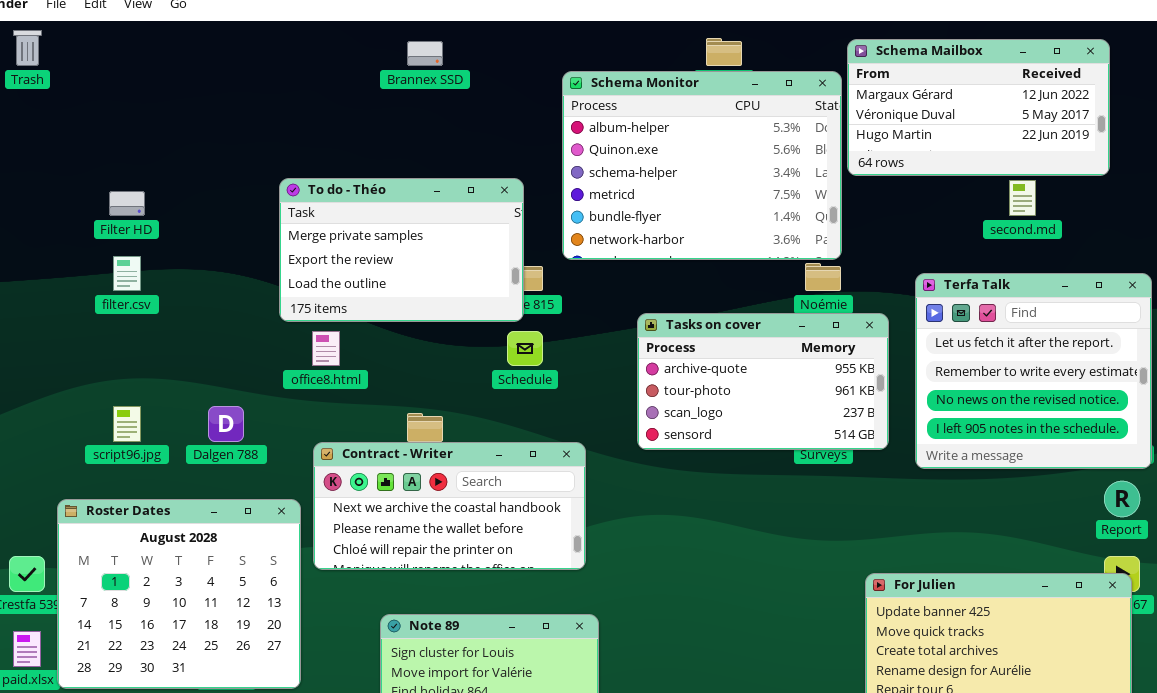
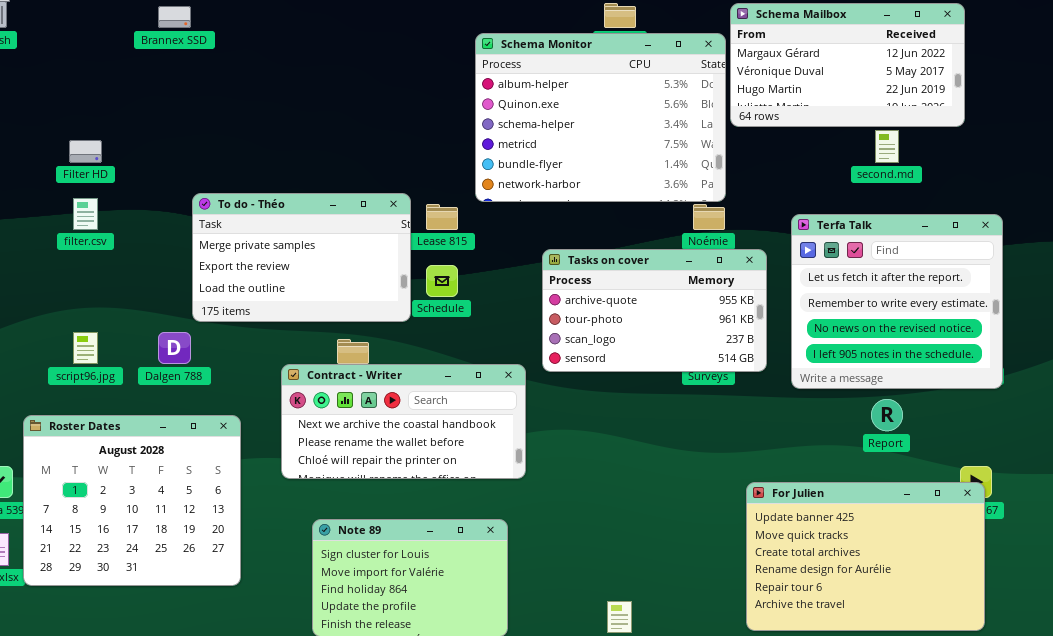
Brannex SSD: [407,41,443,66] -> [158,6,191,28], moved
To do - Théo: [279,178,524,322] -> [192,193,411,322], moved
Contract - Writer: [313,442,586,570] -> [281,364,526,479], moved
Report: [1104,481,1140,517] -> [871,399,903,431], moved

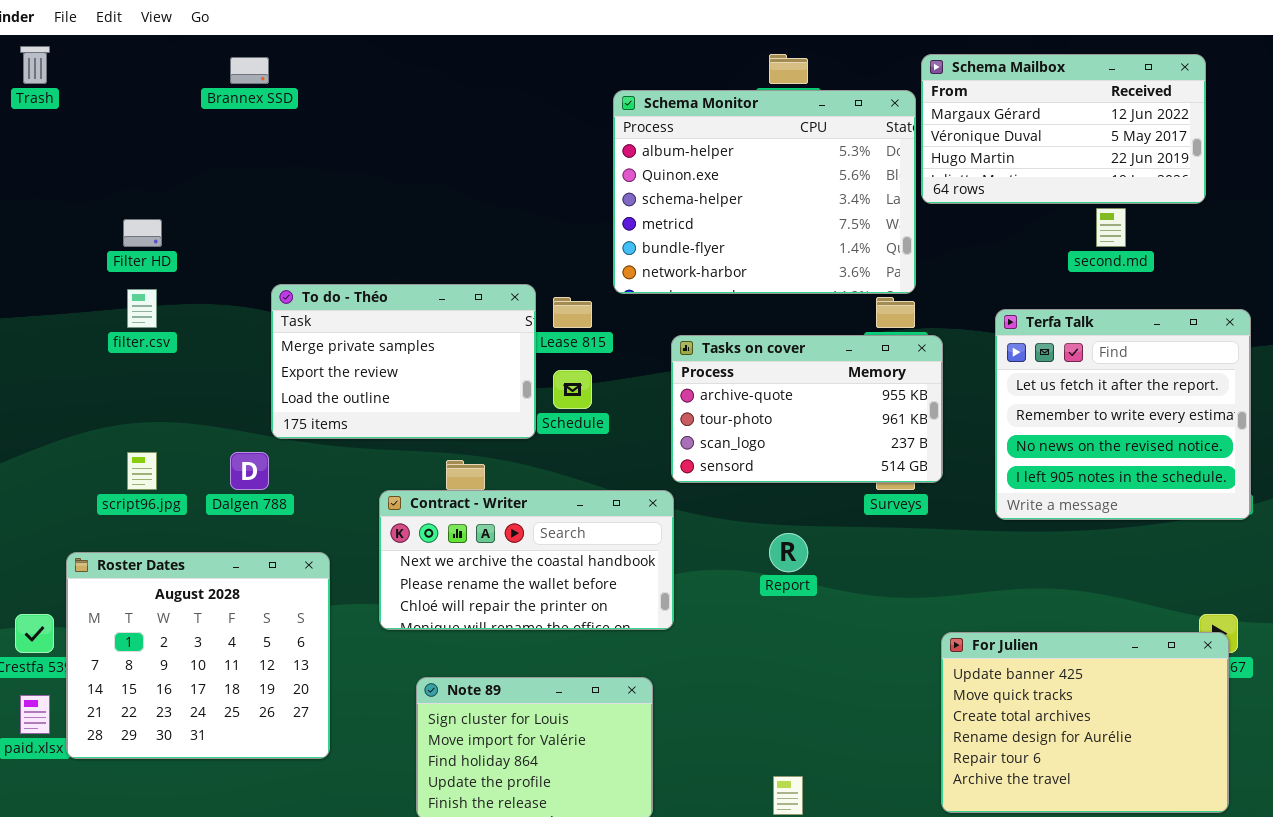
Tasks on cover: [542,249,767,372] -> [671,335,943,483], moved
Report: [871,399,903,431] -> [769,533,808,572], moved

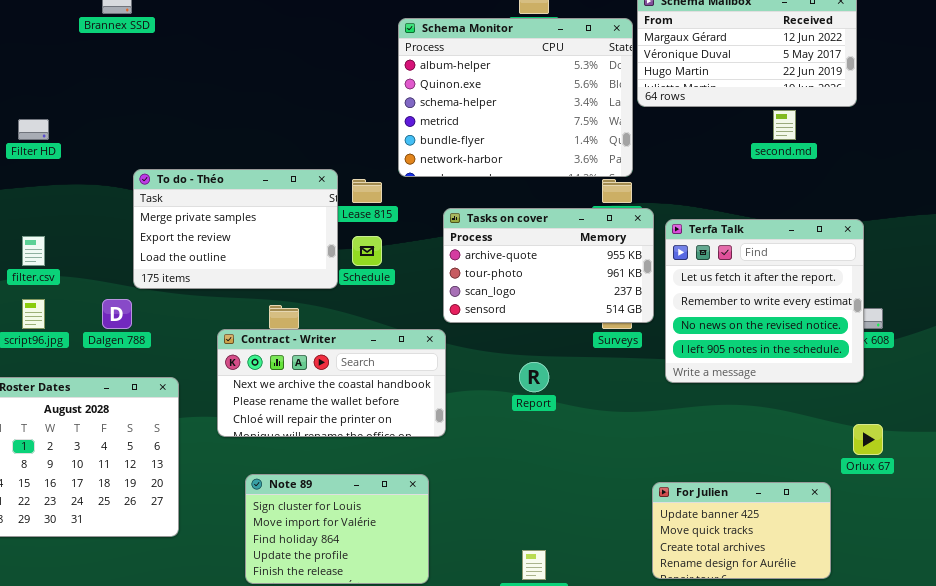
filter.csv: [127,289,157,328] -> [22,236,45,266], moved
Terfa Talk: [995,309,1251,520] -> [665,219,864,383], moved
For Julien: [941,632,1229,813] -> [652,482,831,579], resized

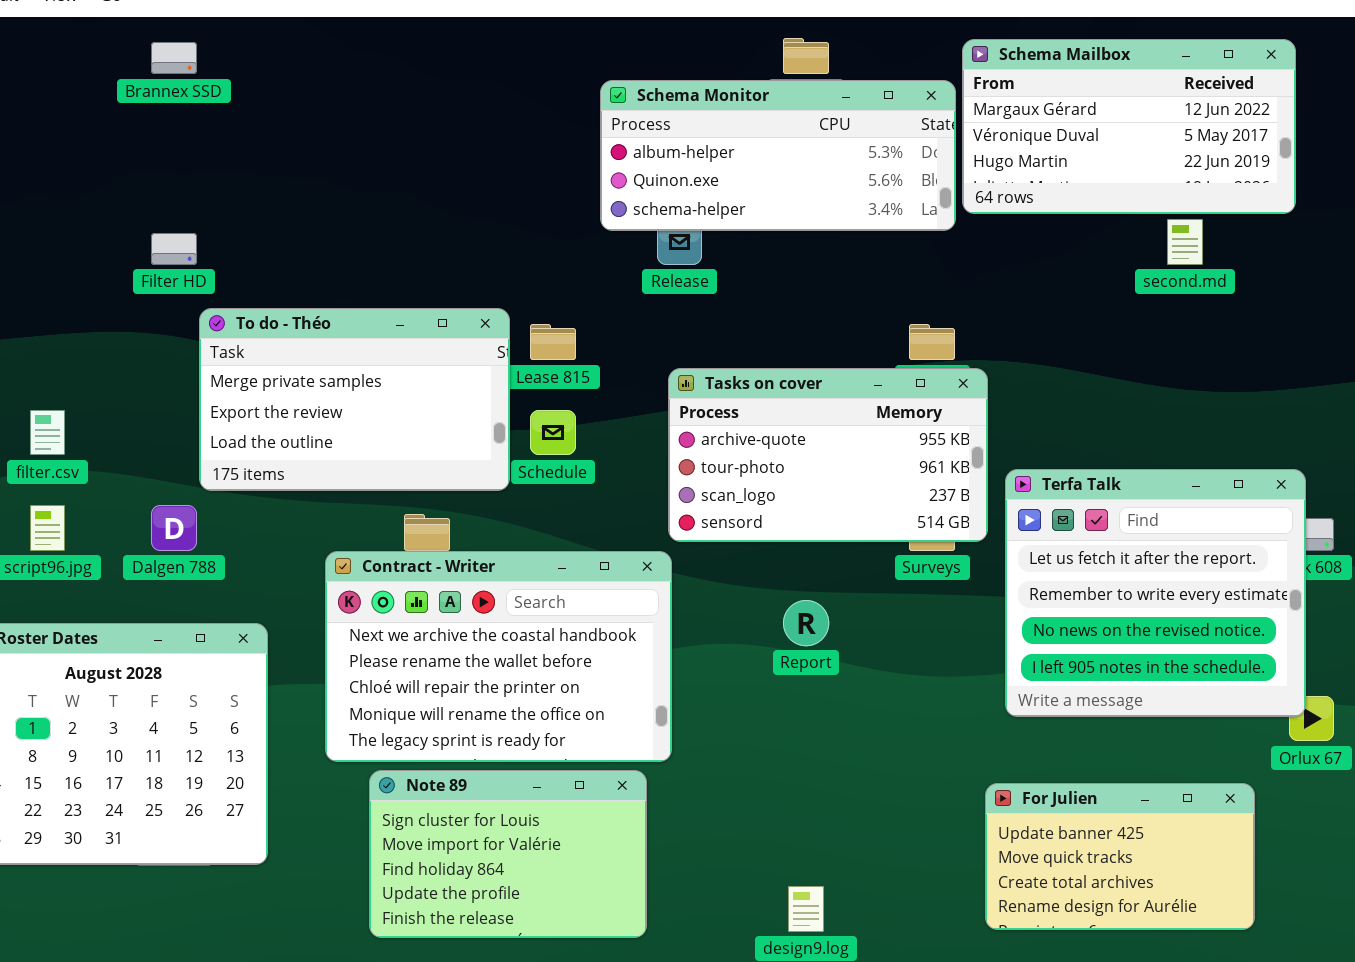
Schema Monitor: [398,18,633,177] -> [600,80,956,231], resized
Filter HD: [18,119,49,140] -> [151,233,197,265], moved
Terfa Talk: [665,219,864,383] -> [1005,469,1306,717], moved
Contract - Writer: [217,329,446,437] -> [325,551,672,762], resized

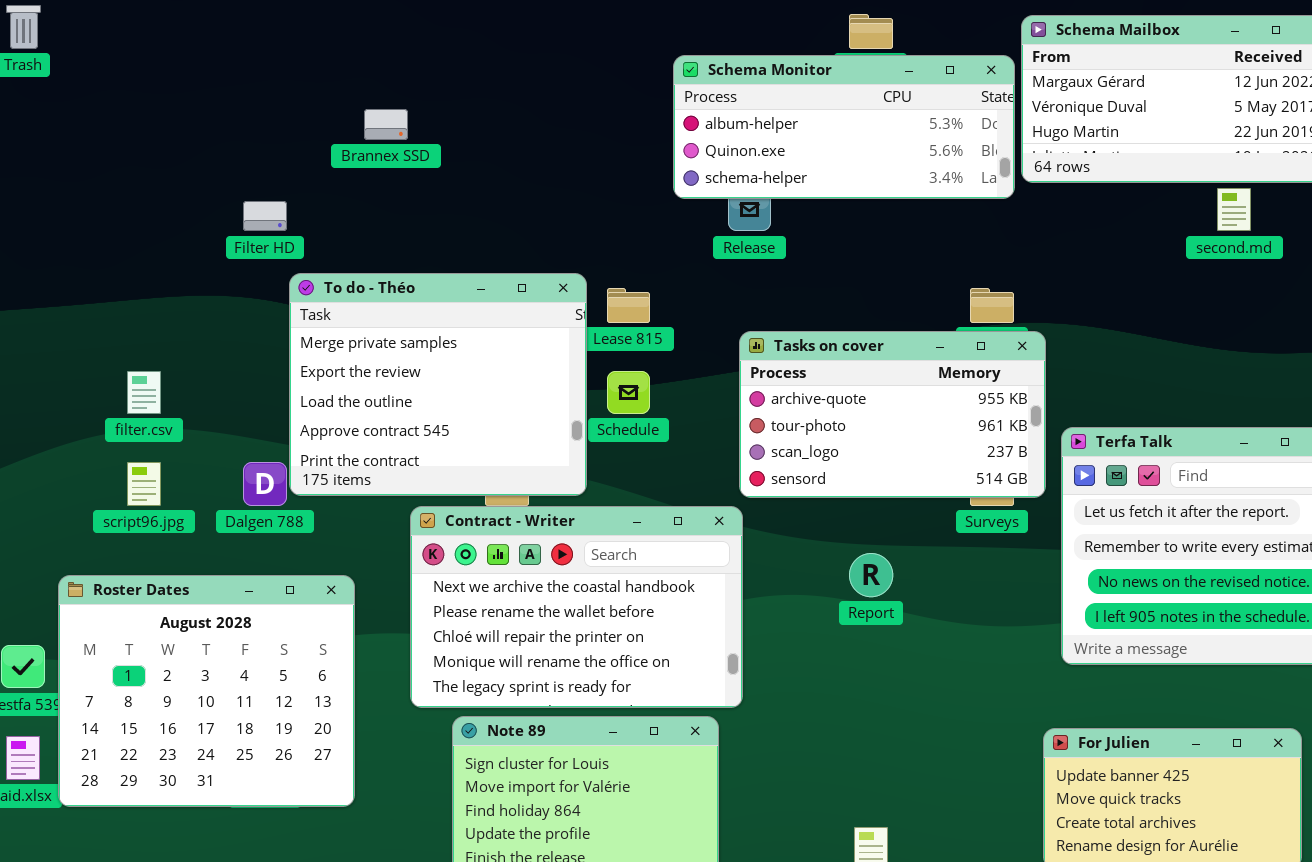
Brannex SSD: [151,42,197,74] -> [364,109,408,140], moved
To do - Théo: [199,308,510,491] -> [289,273,587,496], resized

